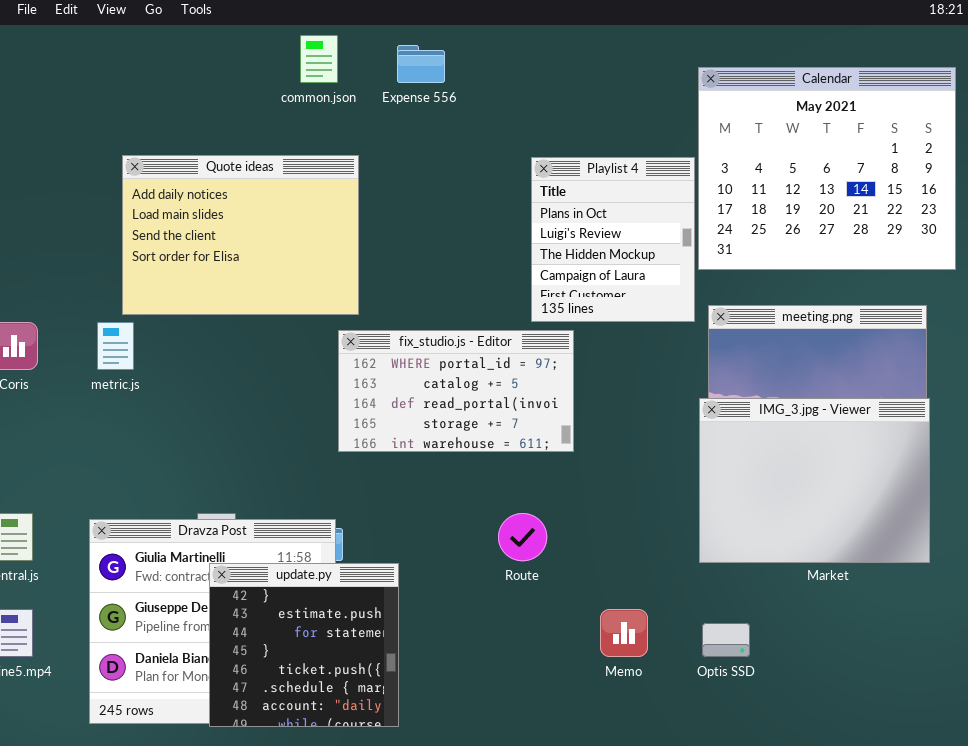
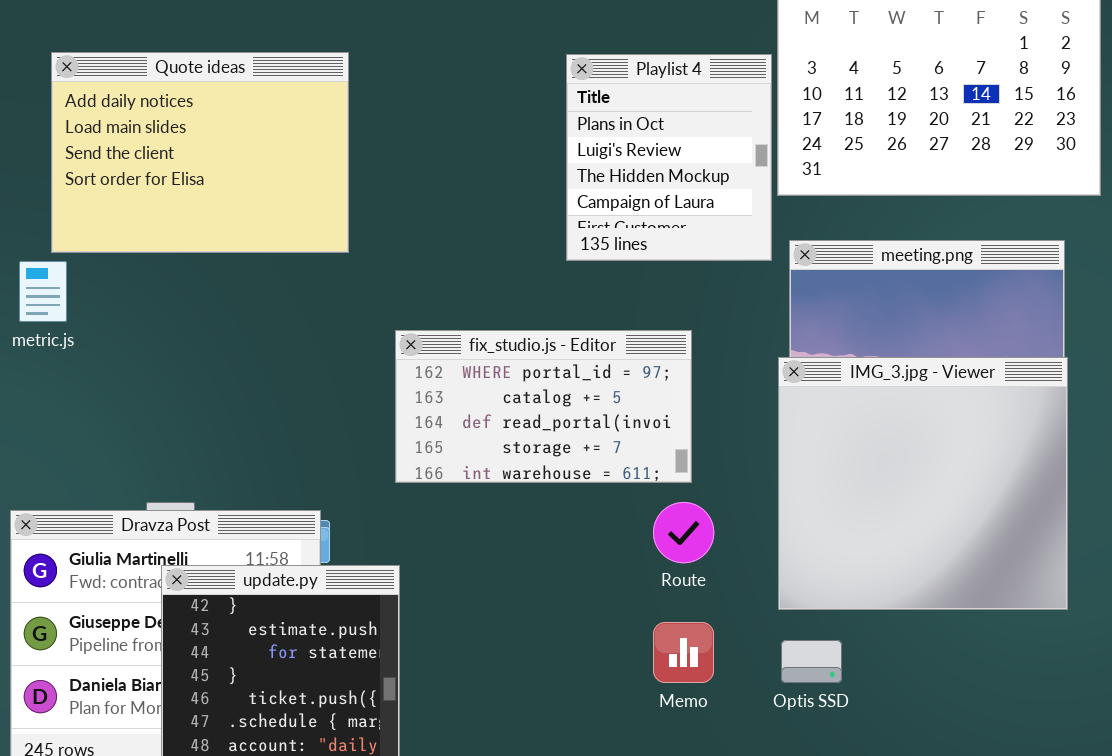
fix_studio.js - Editor: [338,330,574,452] -> [395,330,692,483], moved
IMG_3.jpg - Viewer: [699,398,930,563] -> [778,357,1068,610], resized
Route: [498,513,547,561] -> [653,502,714,563], moved

